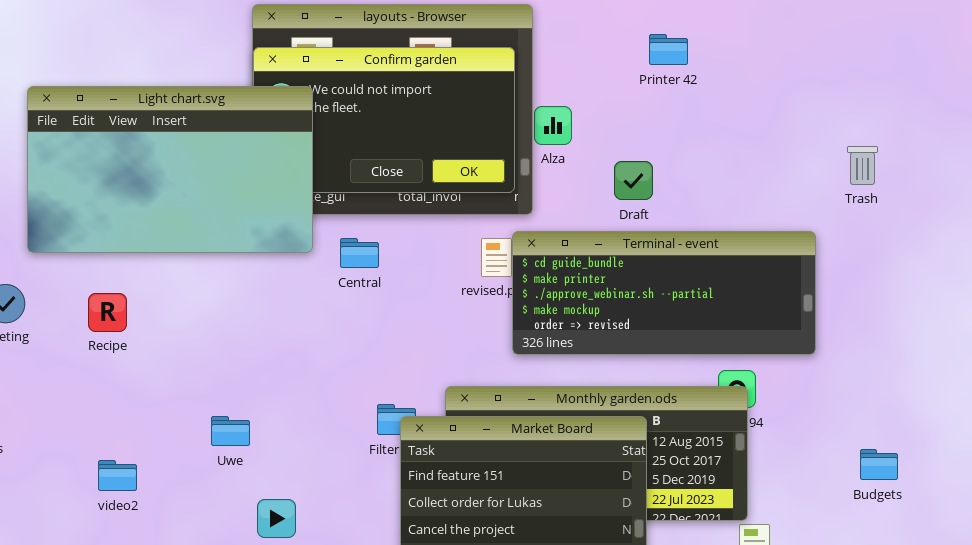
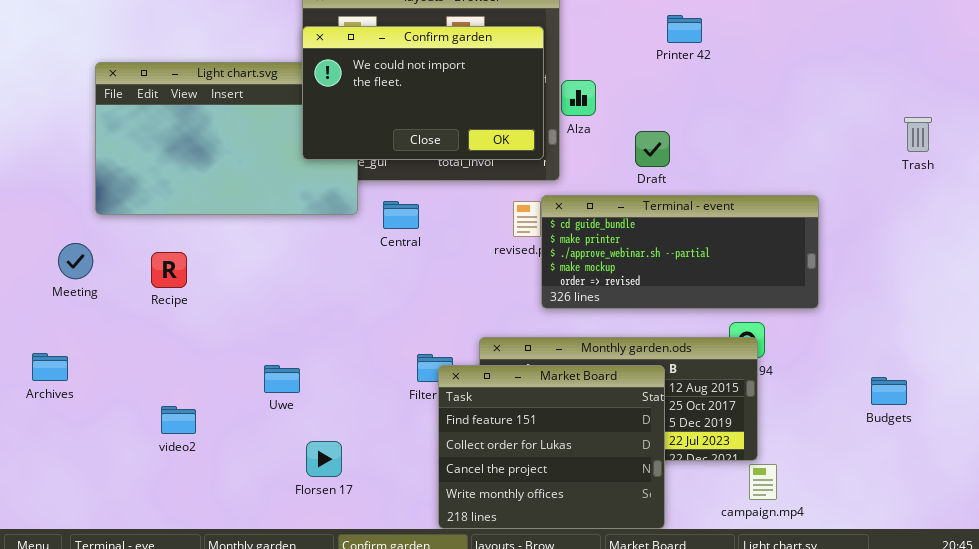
Confirm garden: [253,47,515,193] -> [302,26,544,160], raised
Trash: [847,146,878,185] -> [904,117,932,152], moved
Budgets: [860,449,898,480] -> [871,377,907,405], moved

